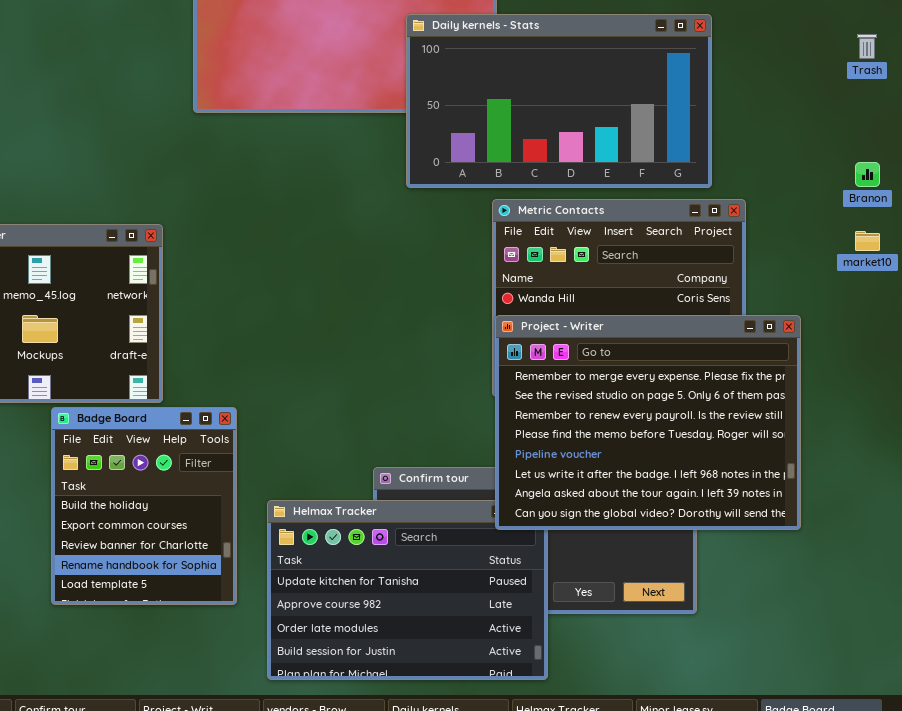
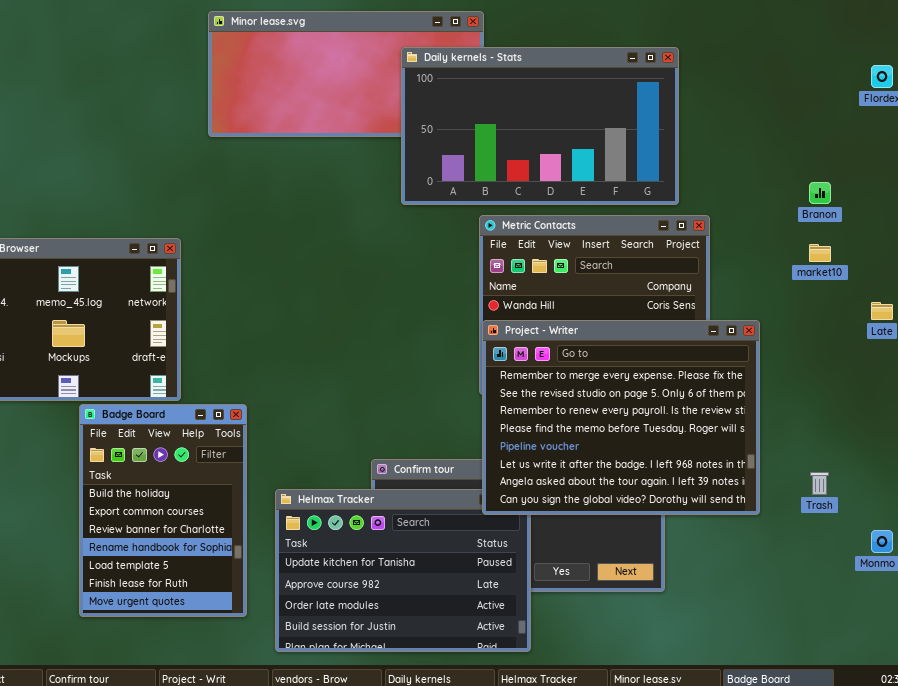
Trash: [857,34,877,59] -> [810,472,829,495], moved
Badge Board: [51,407,237,605] -> [79,404,247,617], resized

